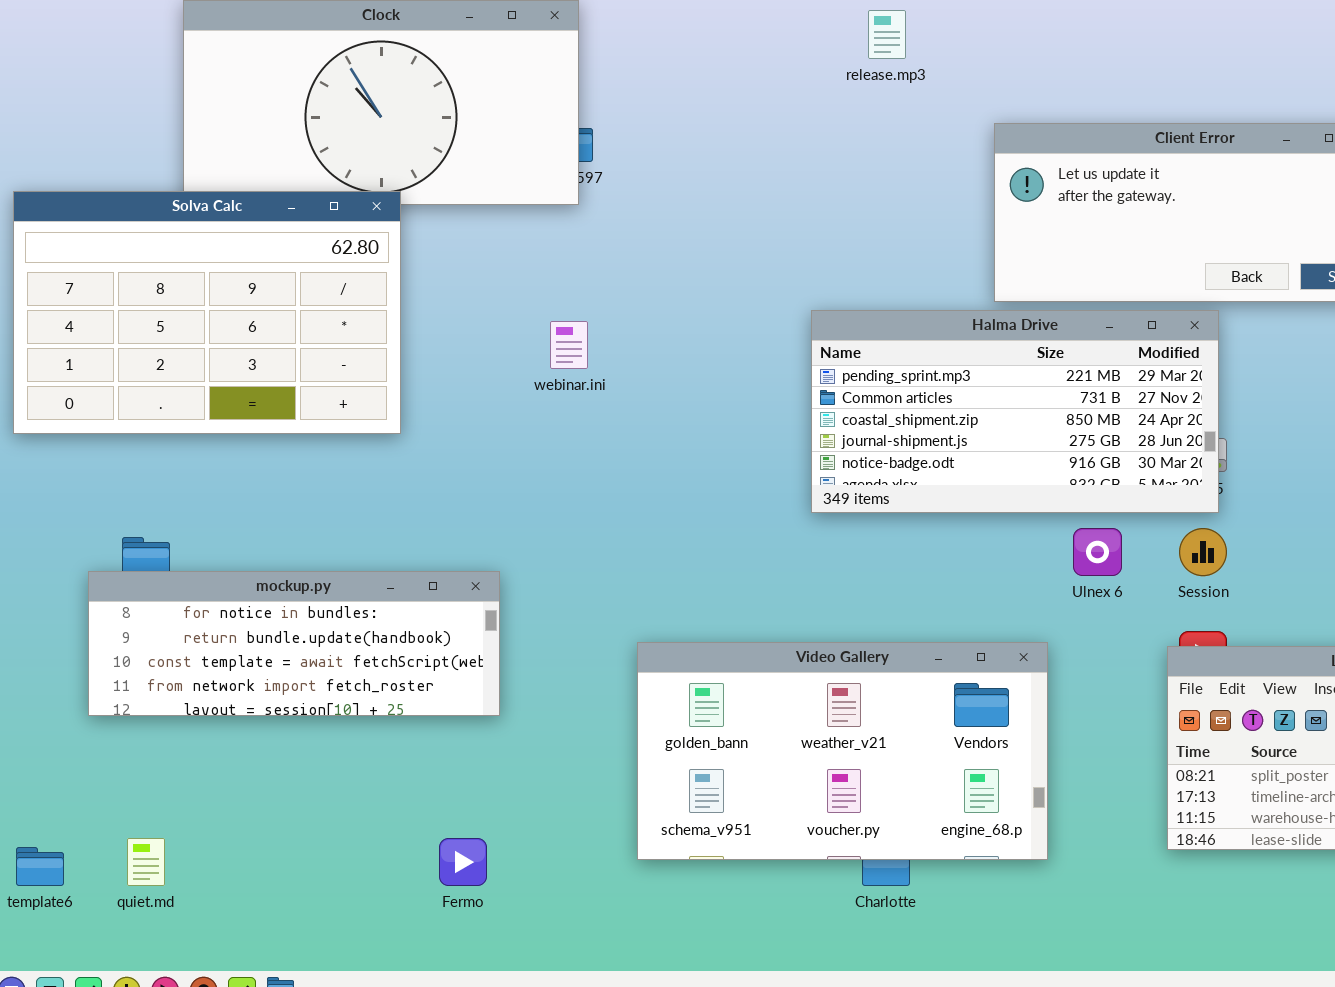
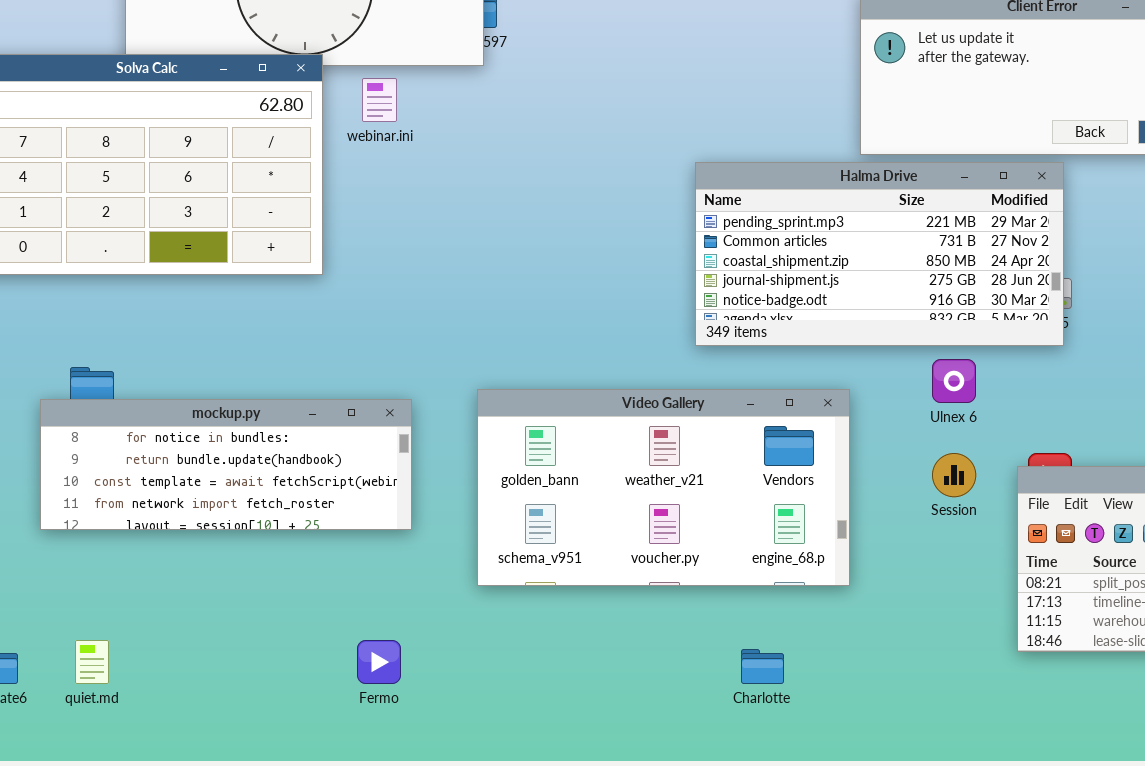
webinar.ini: [550,321,588,369] -> [362,78,397,122], moved
Session: [1179,528,1227,576] -> [932,453,976,497], moved
Video Gallery: [637,642,1048,860] -> [477,389,850,586], moved

